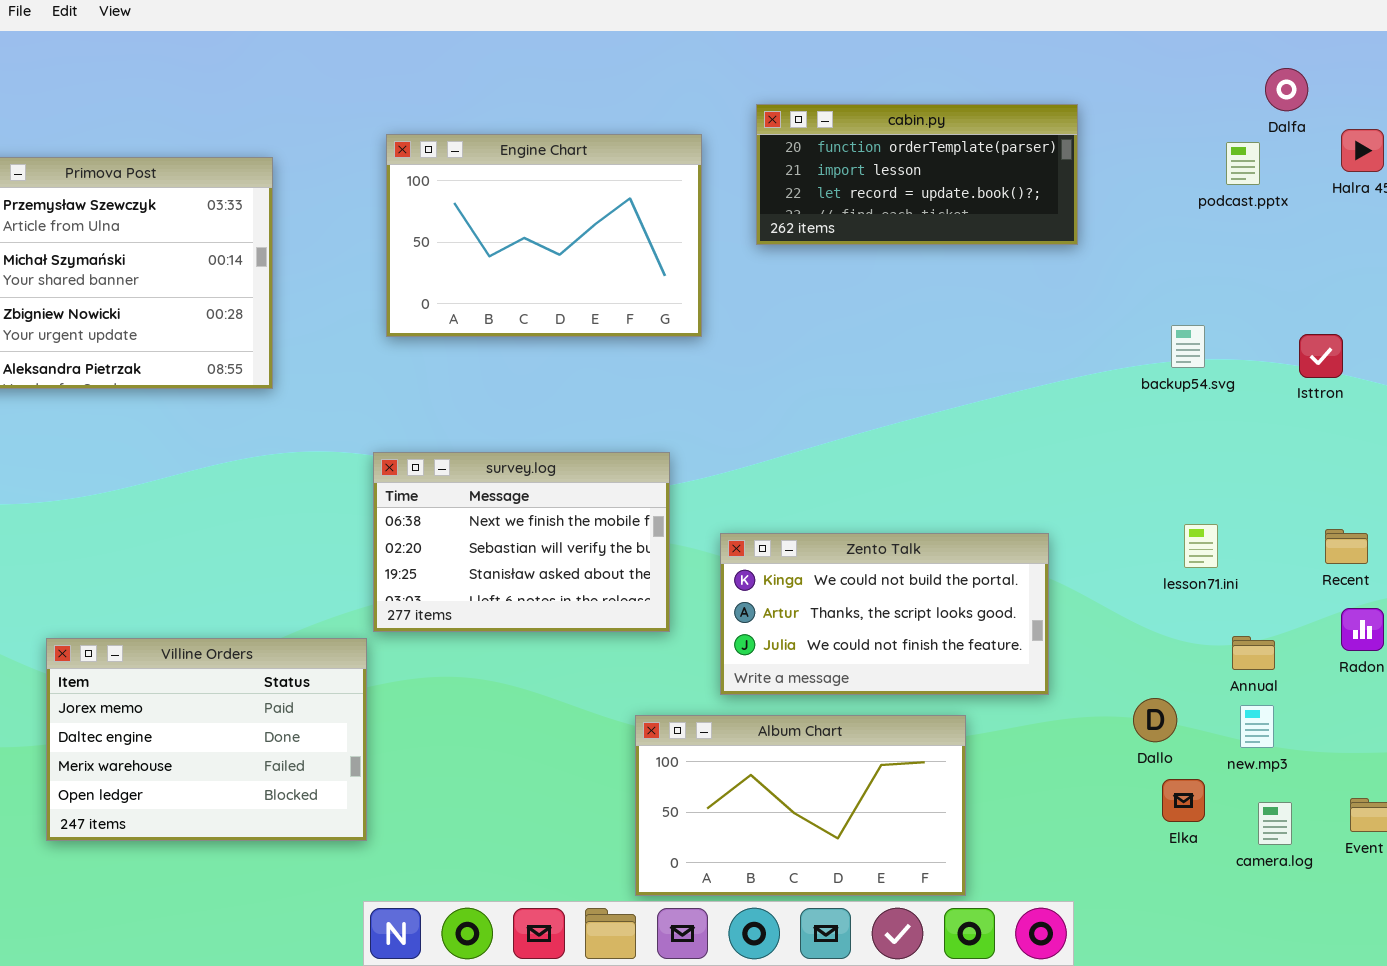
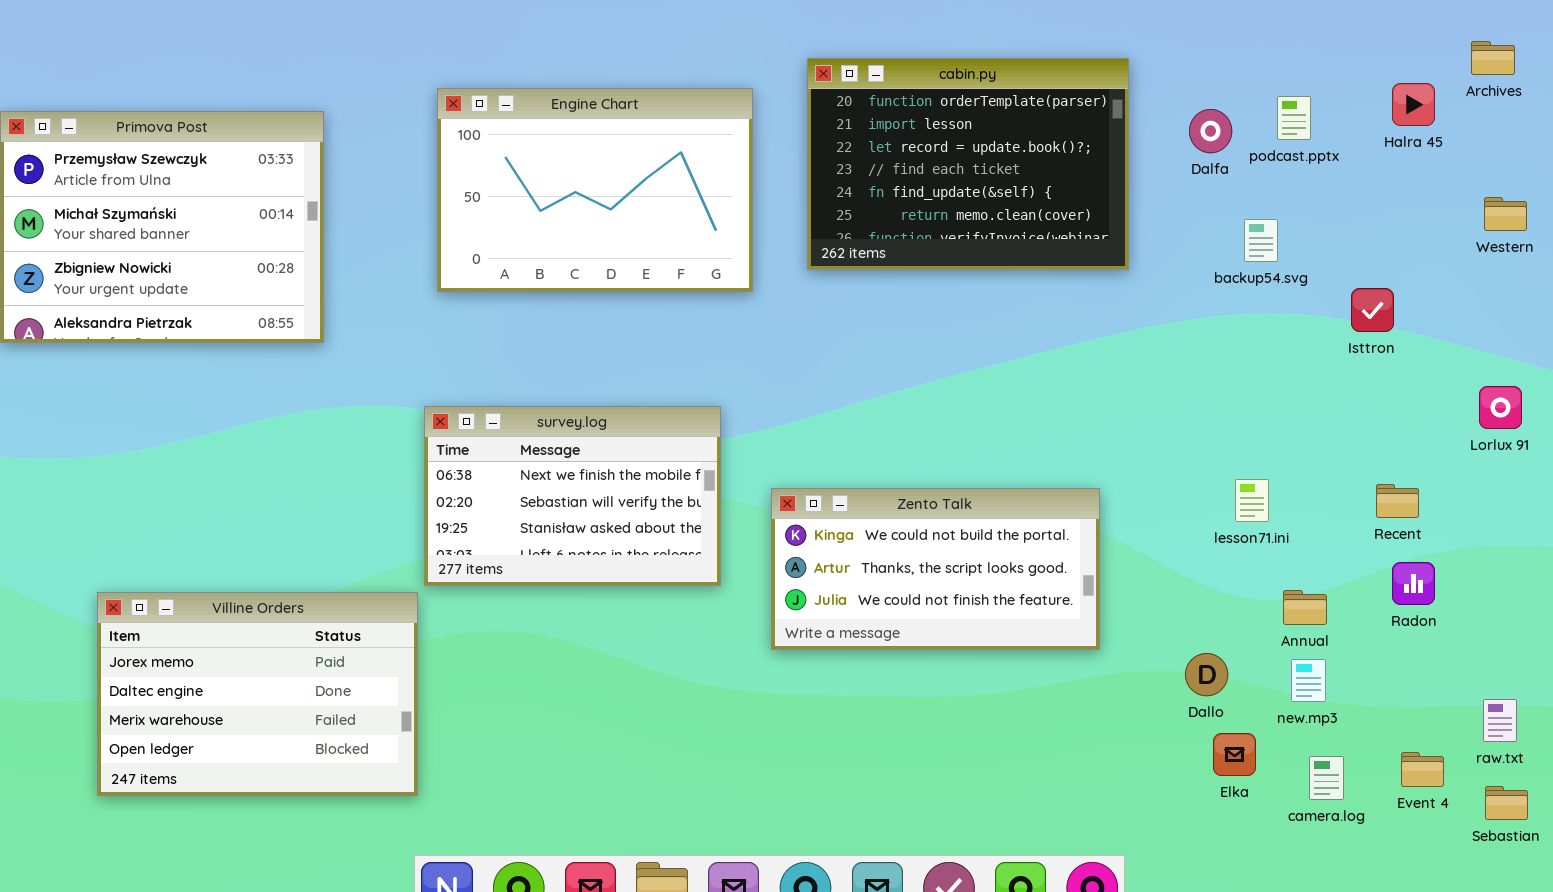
Dalfa: [1265,68,1308,111] -> [1189,109,1232,153], moved
cabin.py: [756,104,1078,245] -> [807,58,1129,270], resized
backup54.svg: [1171,325,1205,368] -> [1244,219,1278,262], moved
Album Chart: [635,715,966,896] -> none, closed

